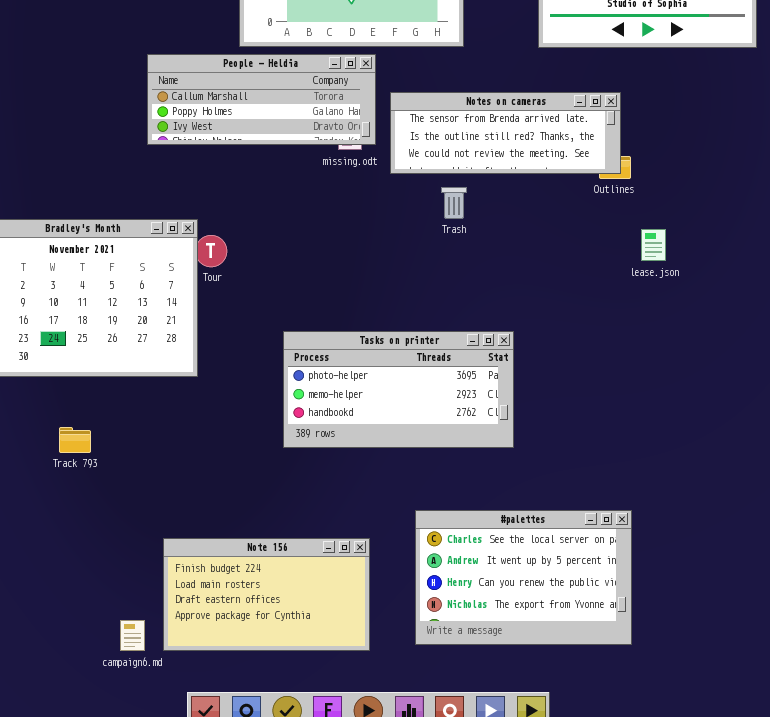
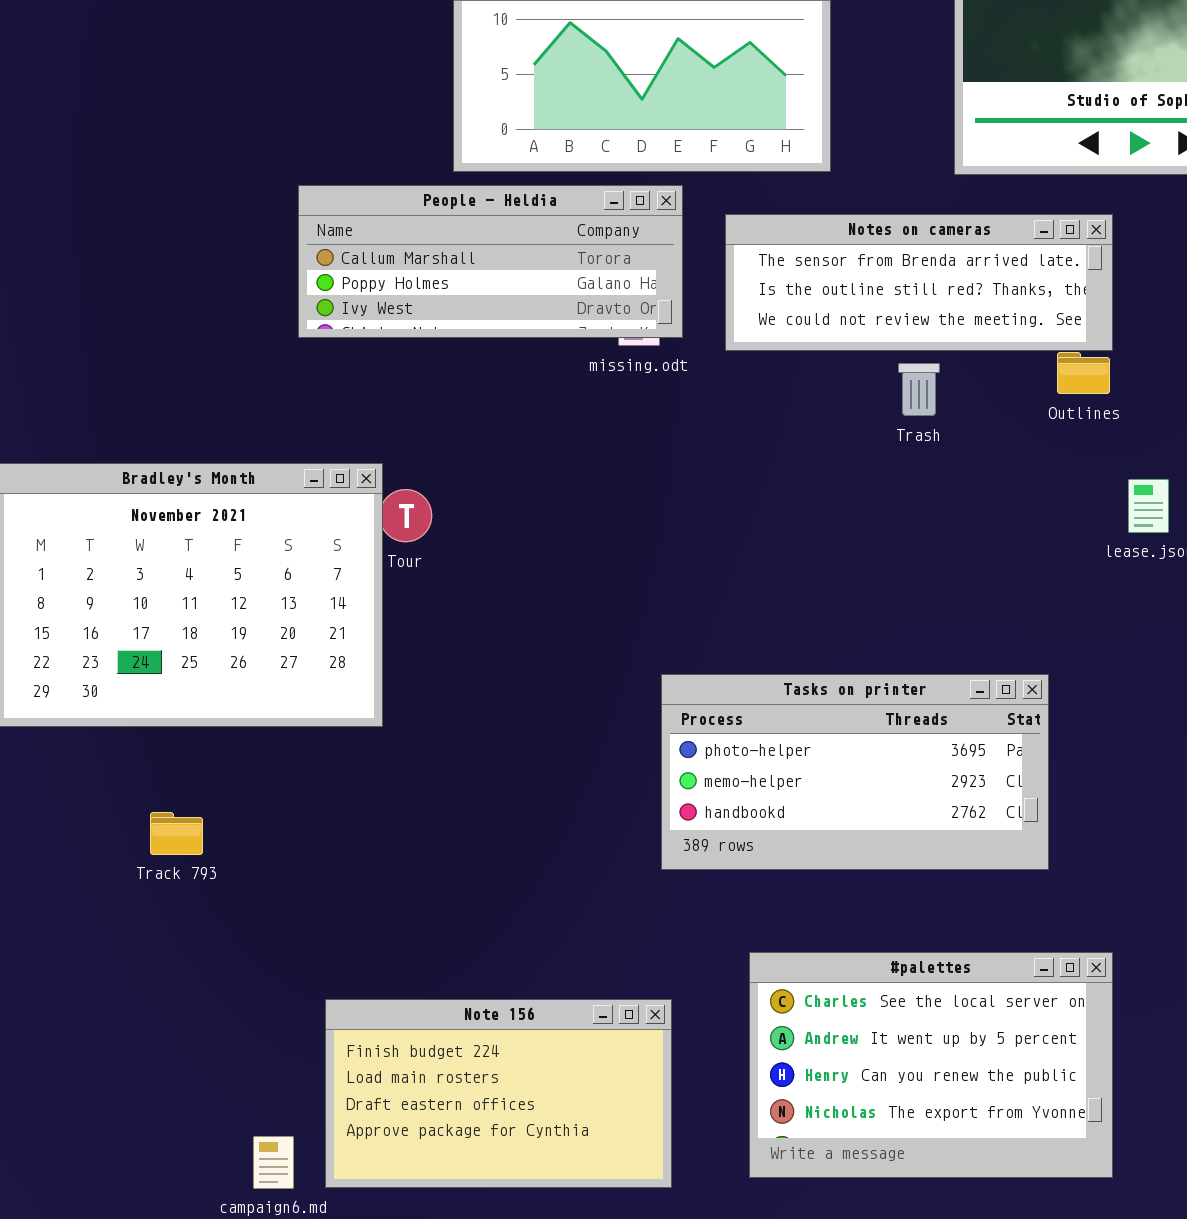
Notes on cameras: [390,92,621,174] -> [725,214,1113,351], moved
Trash: [441,187,467,219] -> [898,363,940,416], moved
Tasks on printer: [283,331,514,448] -> [661,674,1049,870], moved

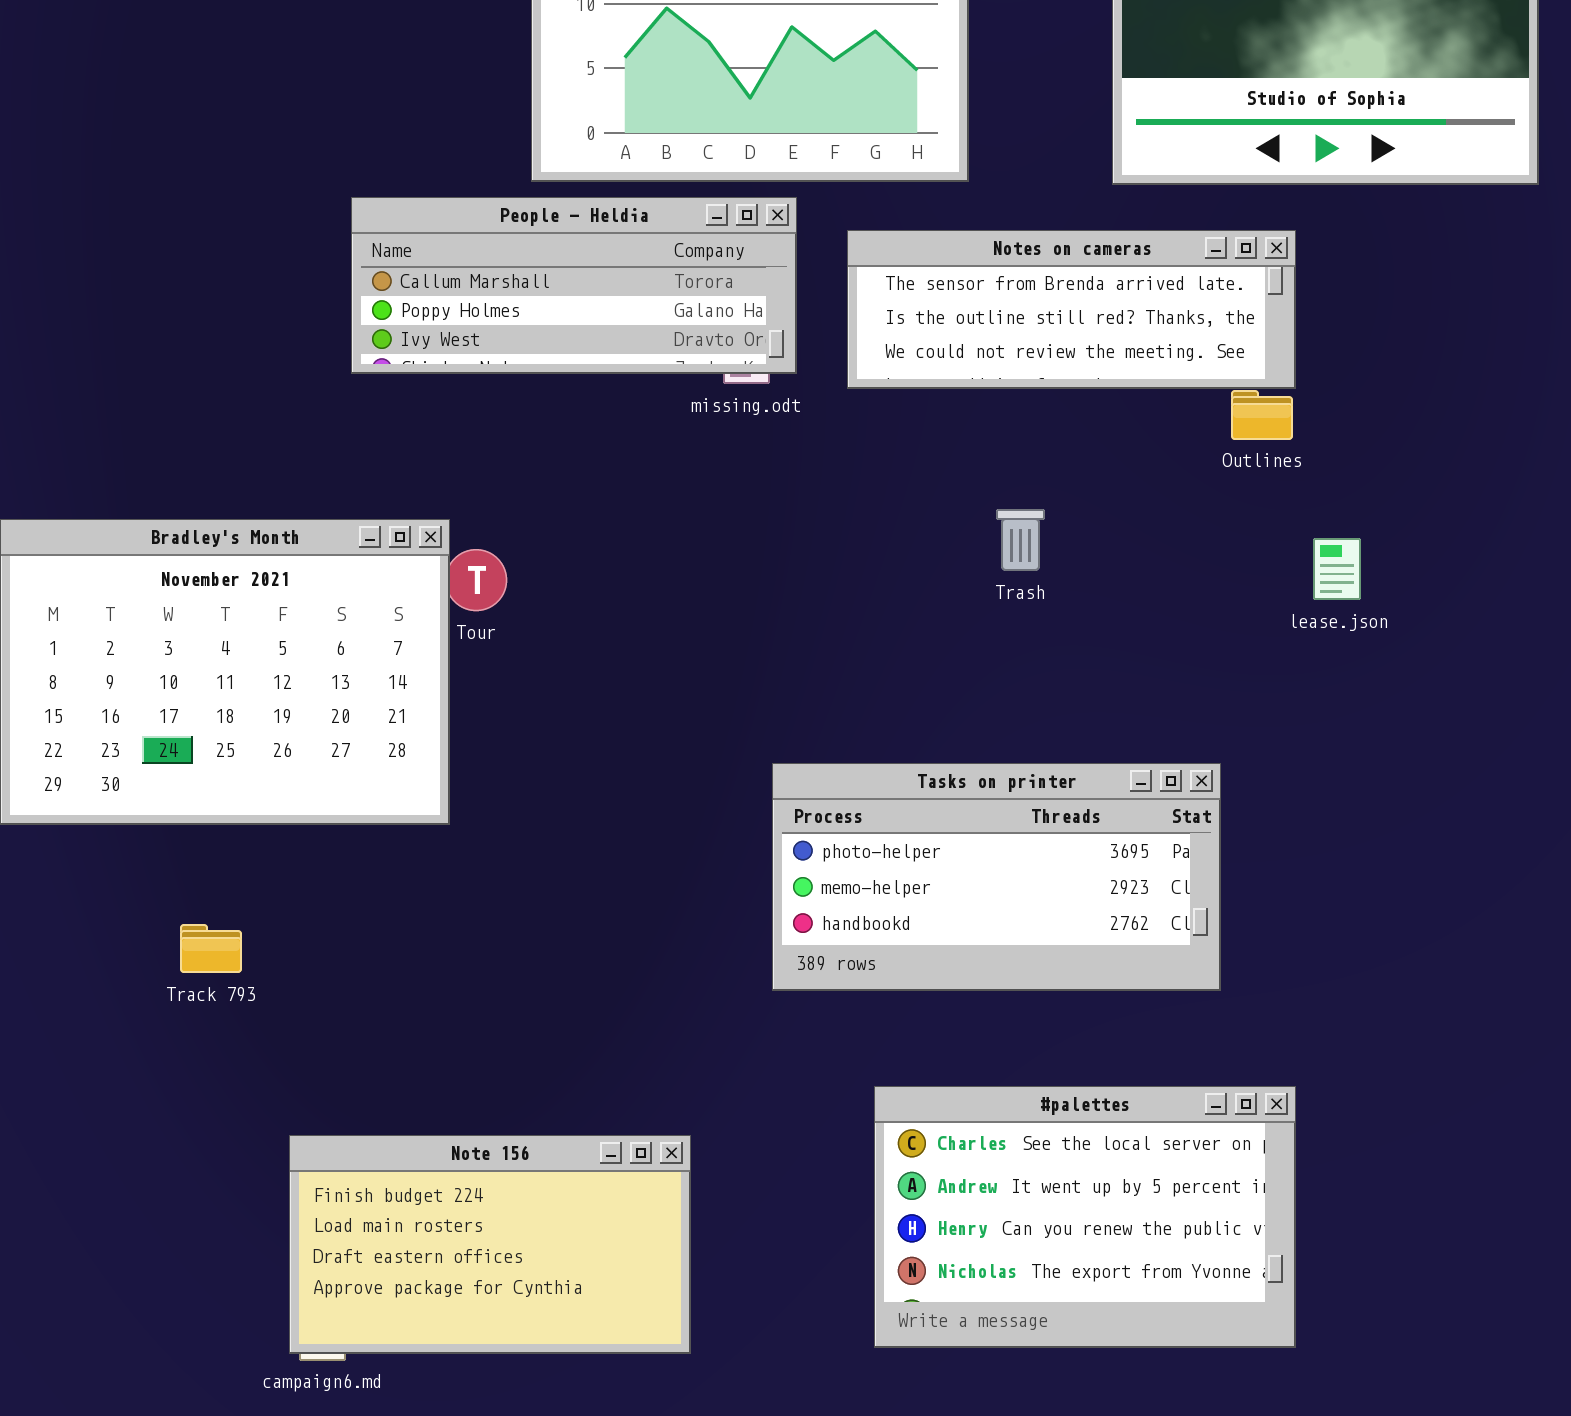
Trash: [898,363,940,416] -> [996,509,1045,571], moved
Note 156: [325,999,672,1188] -> [289,1135,691,1354], moved

